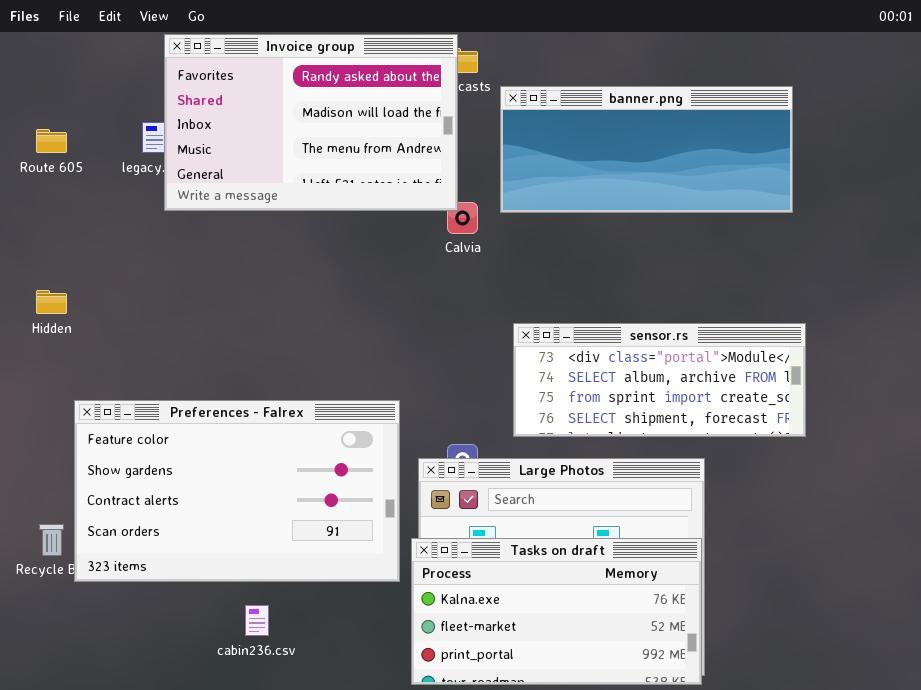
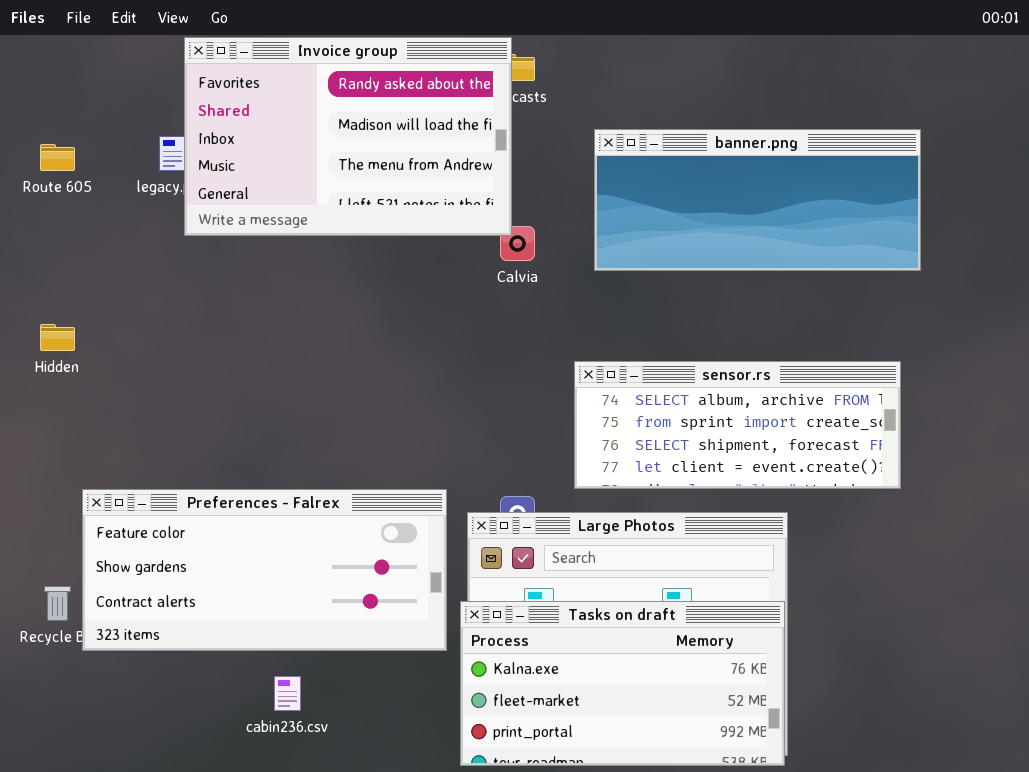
banner.png: [500,86,793,213] -> [594,129,921,271], moved
sensor.rs: [513,323,806,437] -> [574,361,901,489], scrolled down 1 row
Preferences - Falrex: [74,400,400,582] -> [82,489,447,651], resized

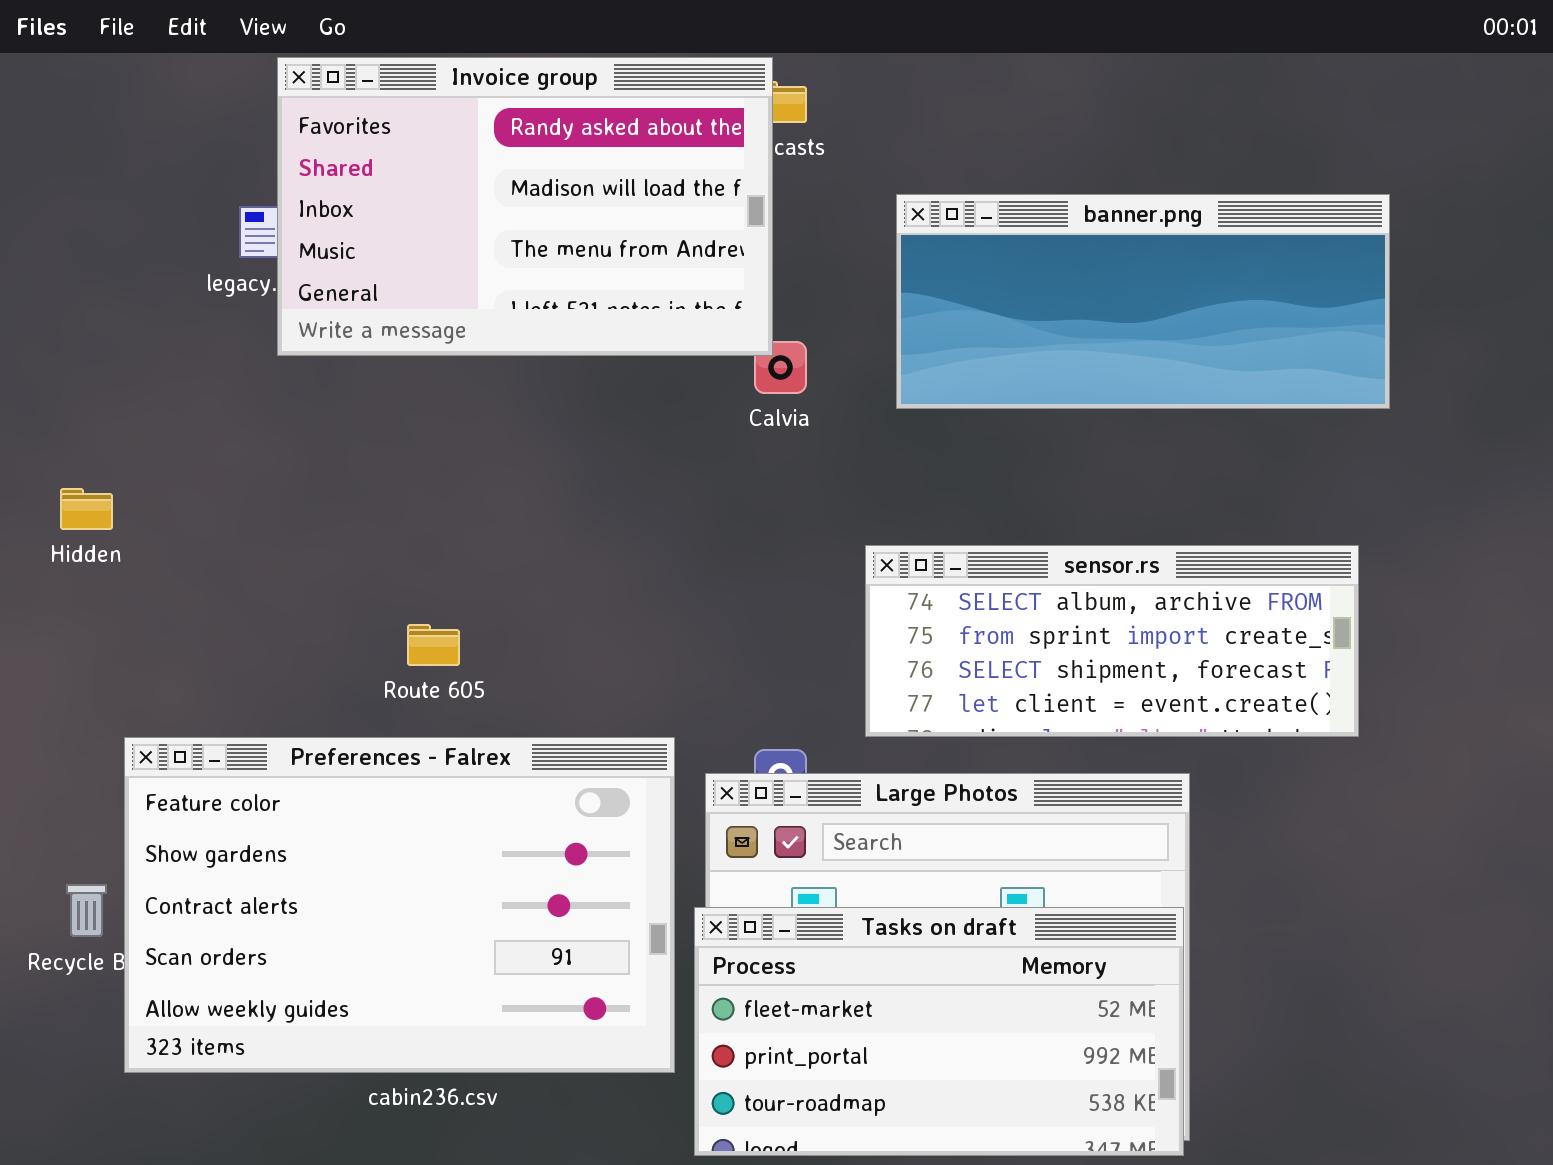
Route 605: [40,144,75,171] -> [407,624,460,666], moved
Preferences - Falrex: [82,489,447,651] -> [124,737,675,1073], resized
Tasks on draft: [460,601,785,766] -> [694,907,1184,1156], scrolled down 1 row

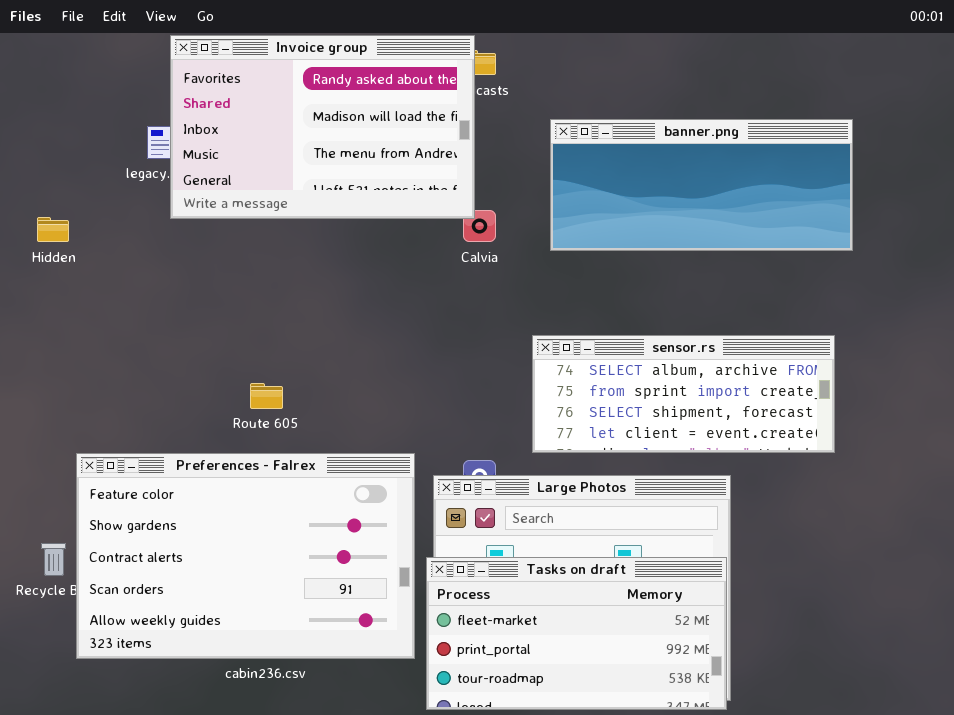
Hidden: [60,488,113,530] -> [37,217,69,242], moved

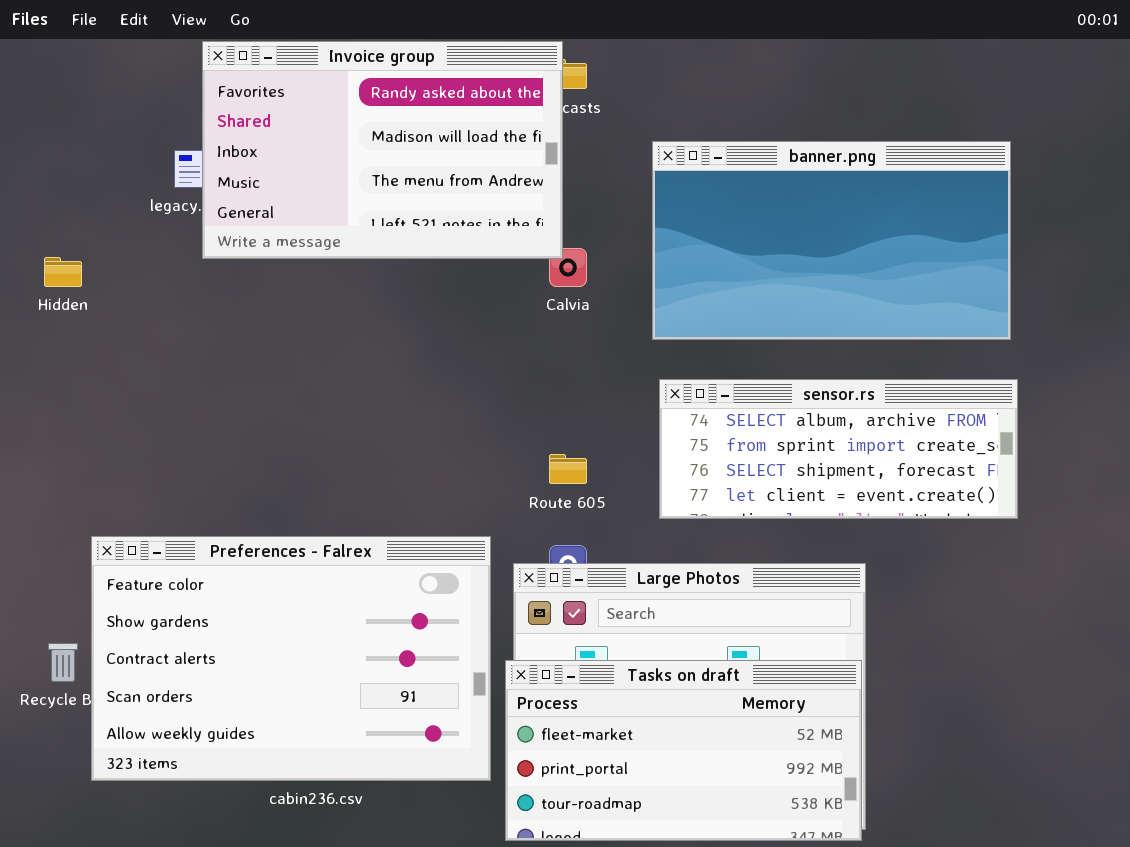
banner.png: [550,119,853,251] -> [652,141,1011,340], resized
sensor.rs: [532,335,835,453] -> [659,379,1018,519], moved
Route 605: [250,383,283,409] -> [549,454,587,484], moved

